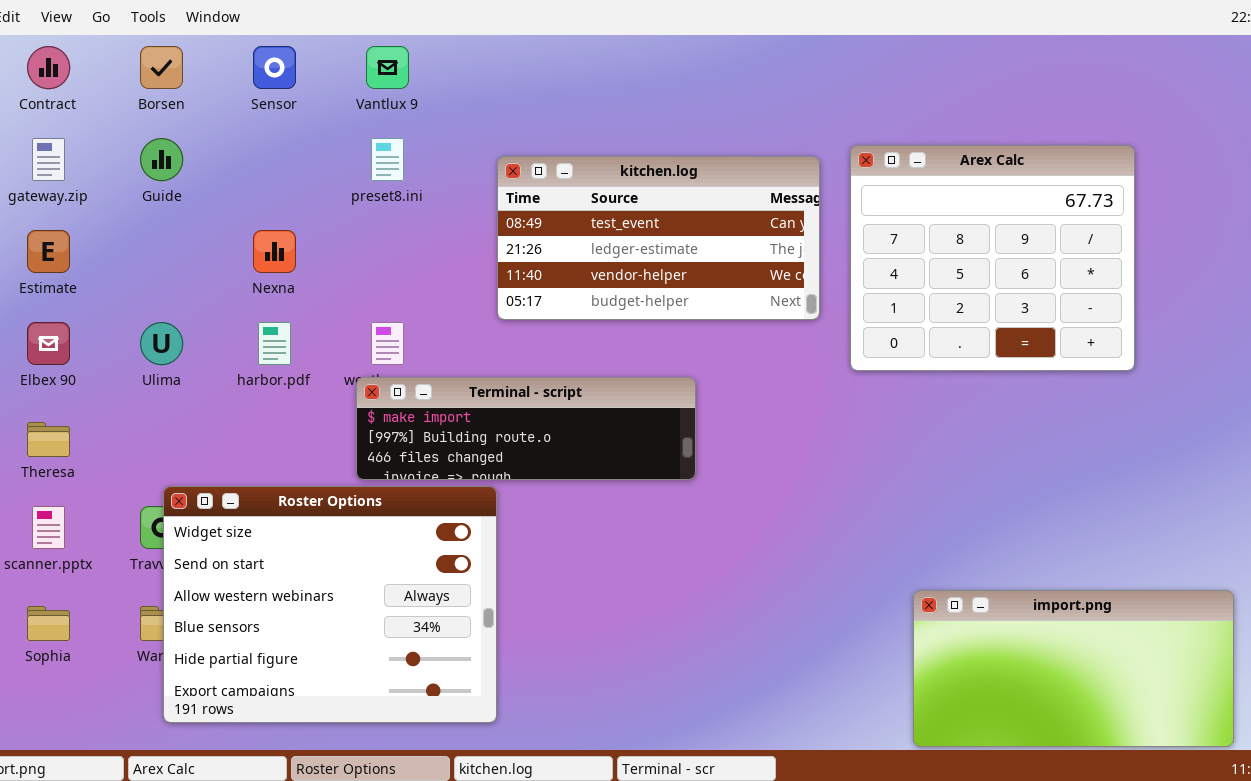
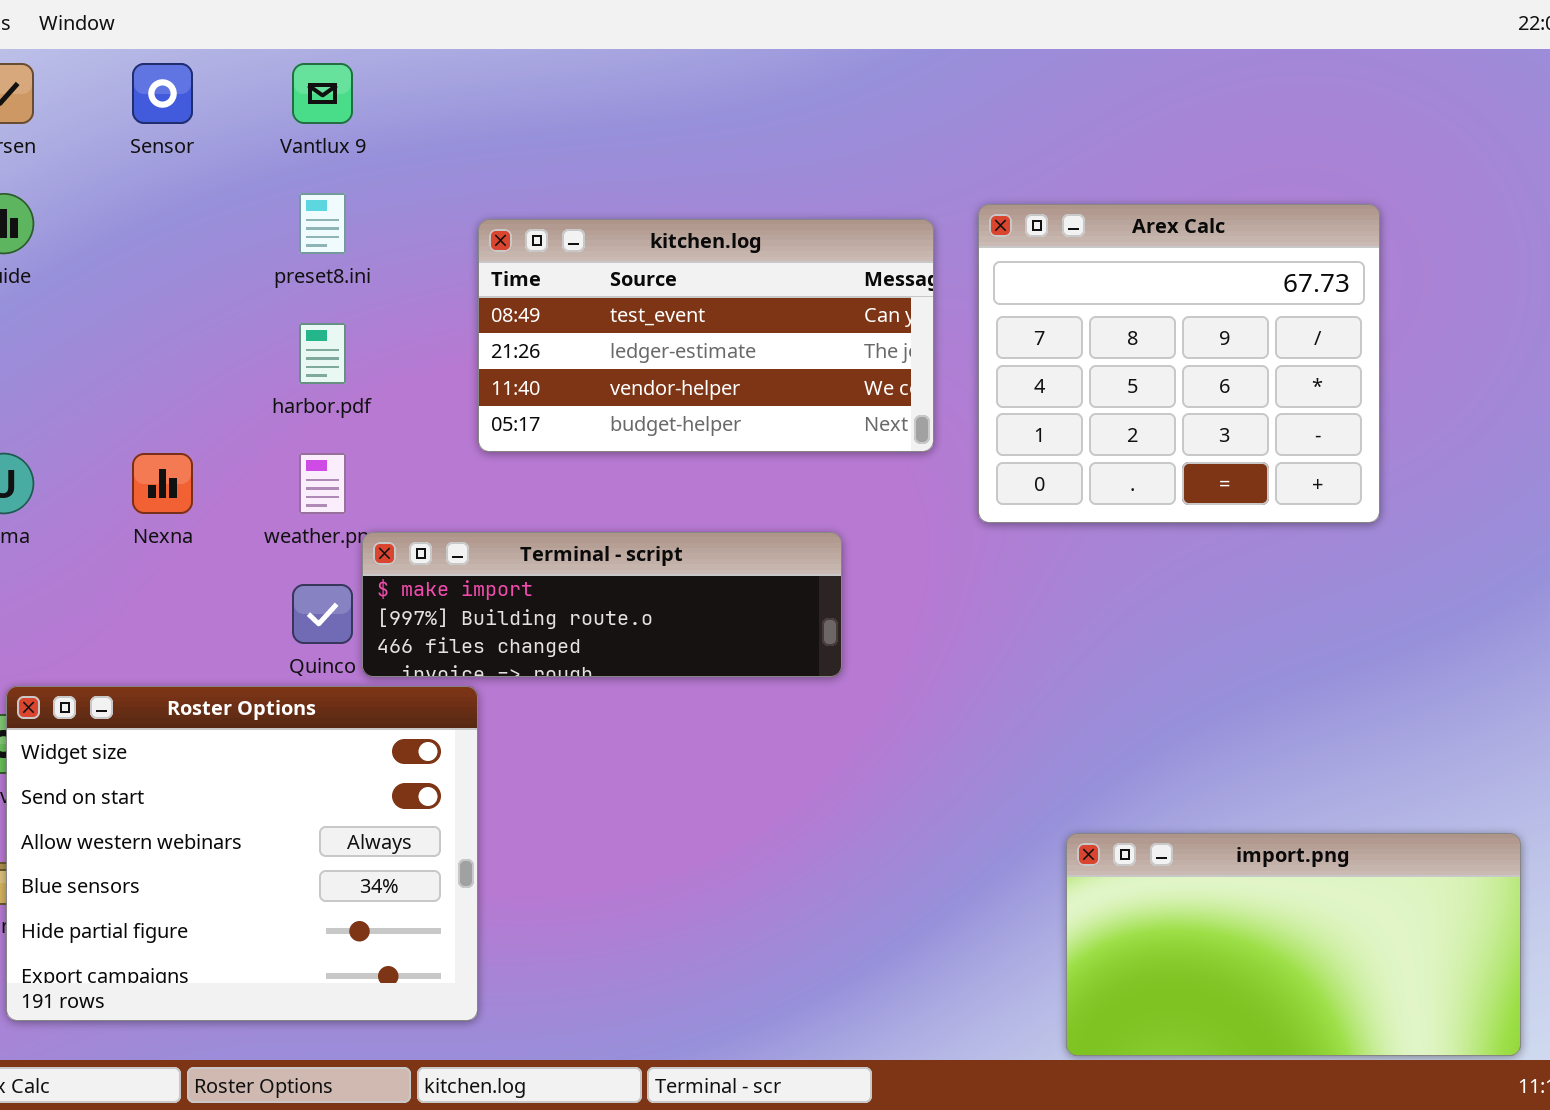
Nexna: [253,230,296,273] -> [132,453,193,514], moved
harbor.pdf: [258,322,291,365] -> [299,323,346,384], moved
Terminal - script: [356,377,696,480] -> [362,532,842,677], moved

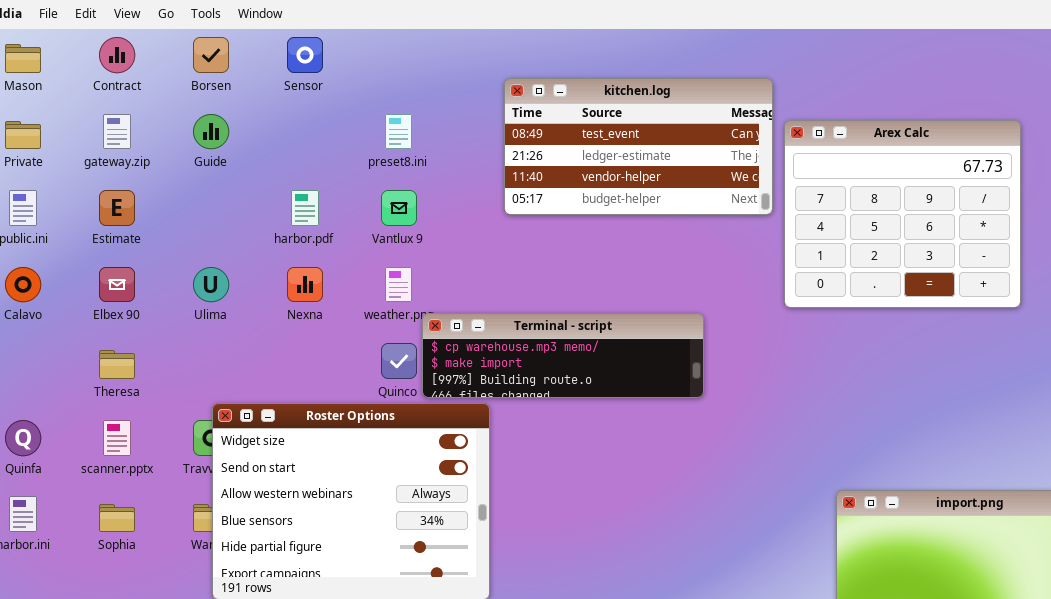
Vantlux 9: [292,63,353,124] -> [381,190,417,226], moved
kitchen.log: [478,219,934,452] -> [504,78,773,215], moved
harbor.pdf: [299,323,346,384] -> [291,190,319,226], moved
Terminal - script: [362,532,842,677] -> [422,313,704,398], scrolled up 1 row

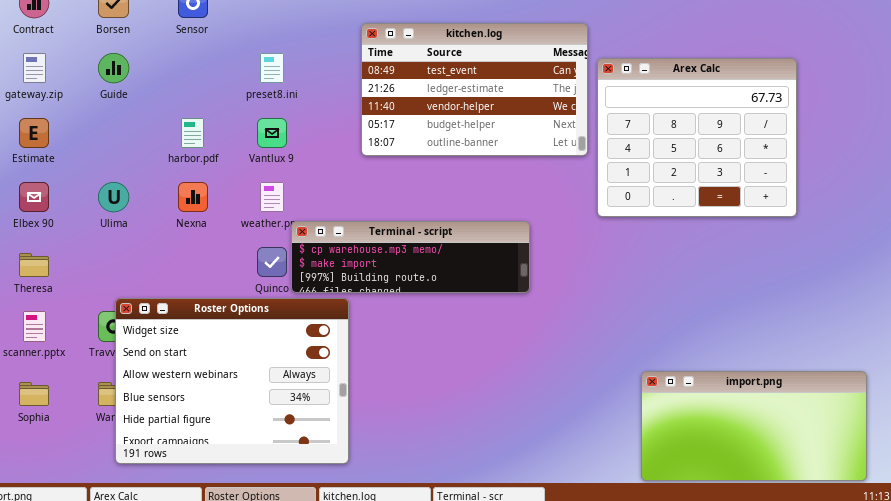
kitchen.log: [504,78,773,215] -> [361,23,588,156], resized

